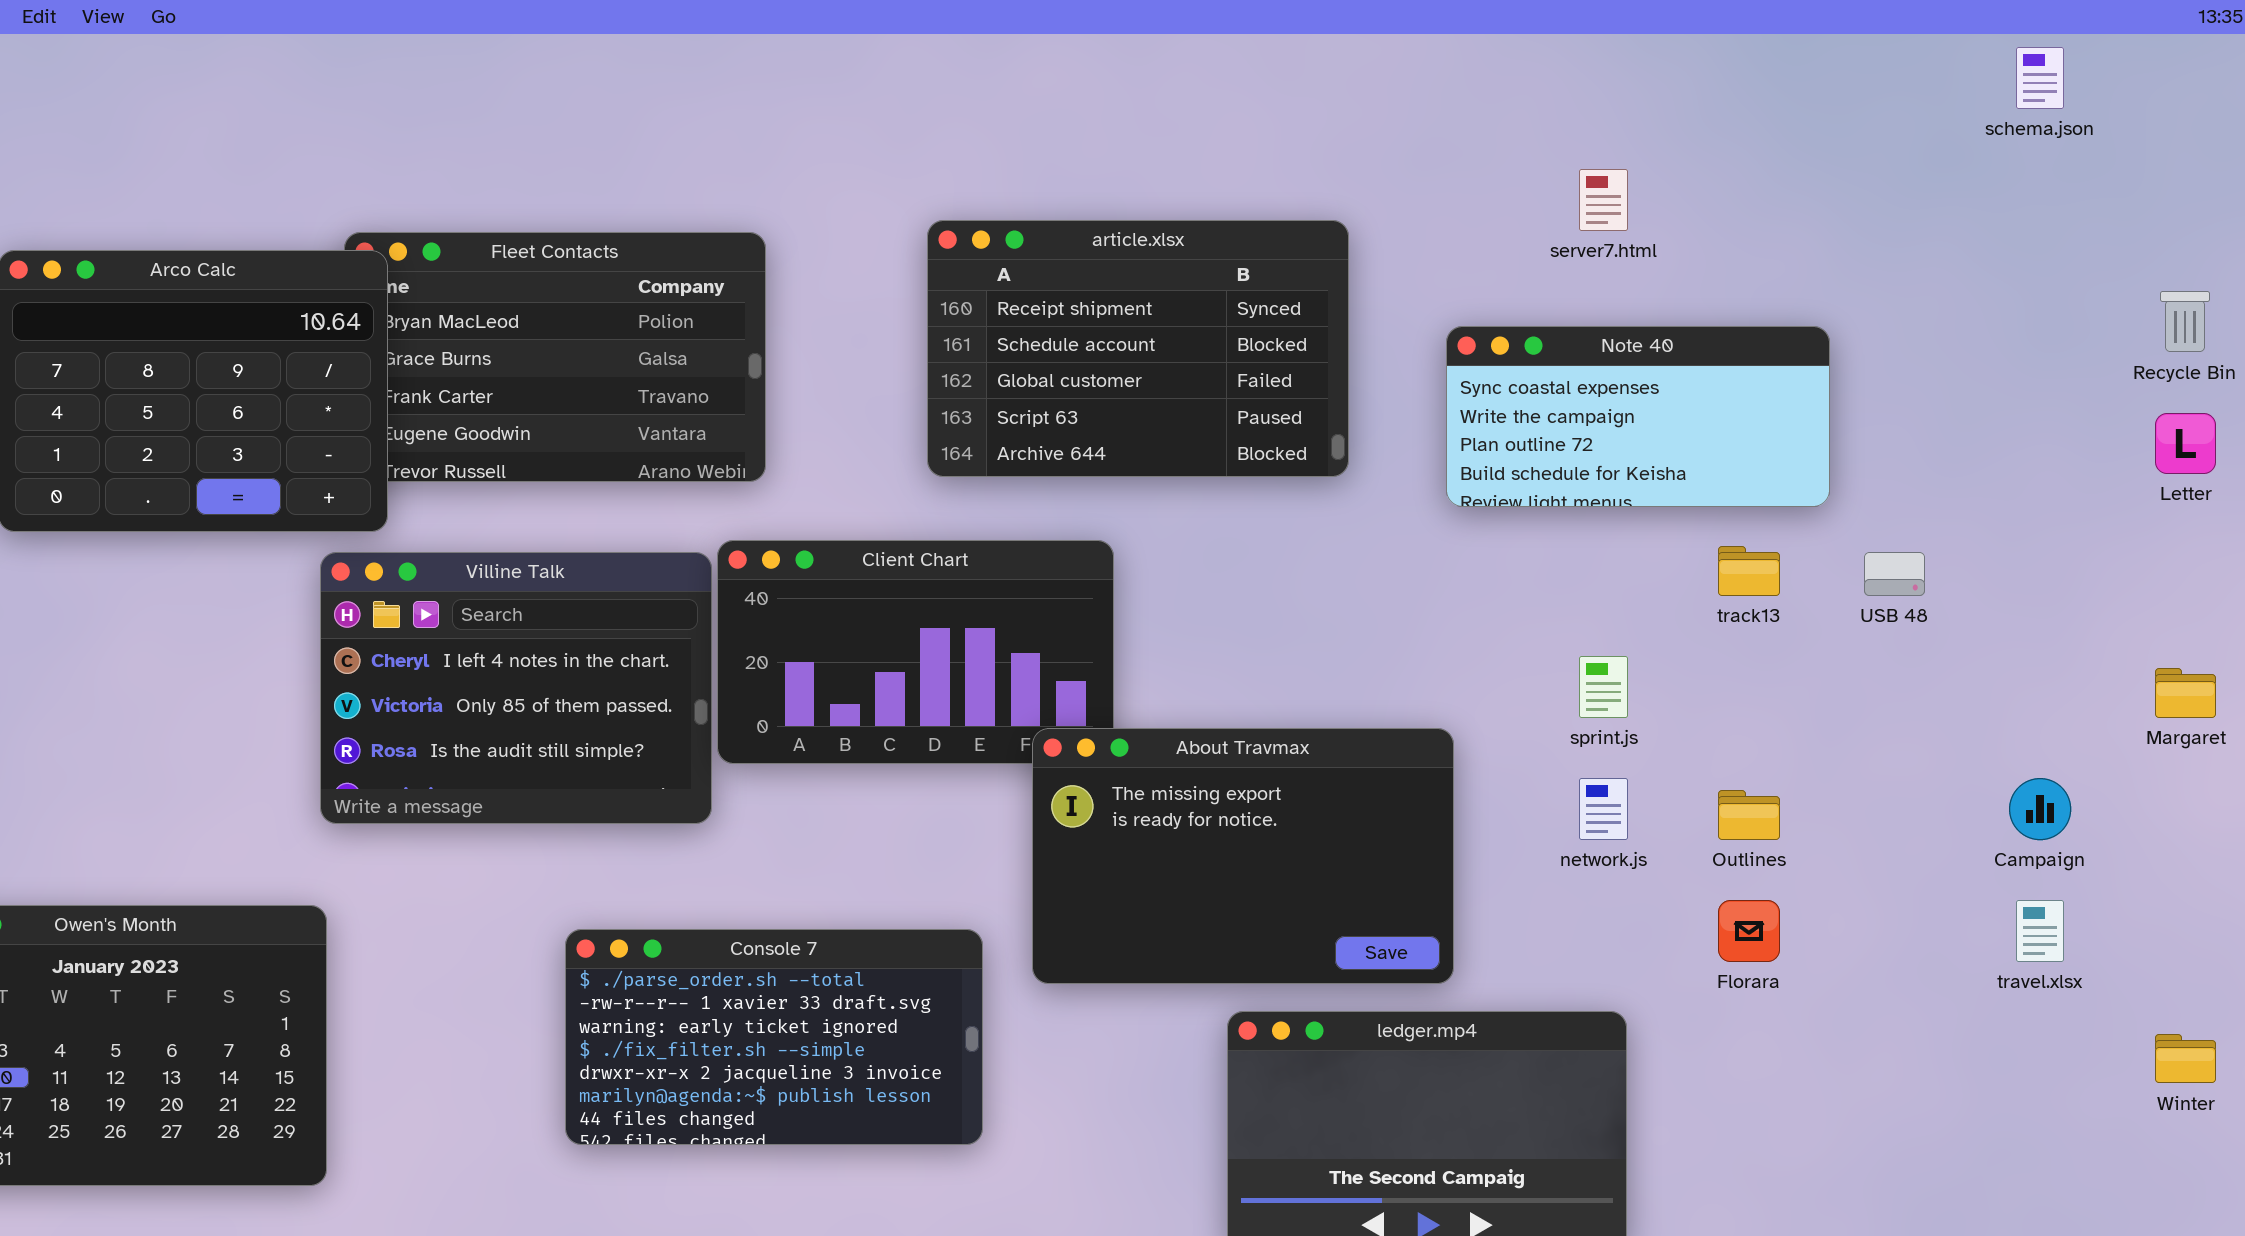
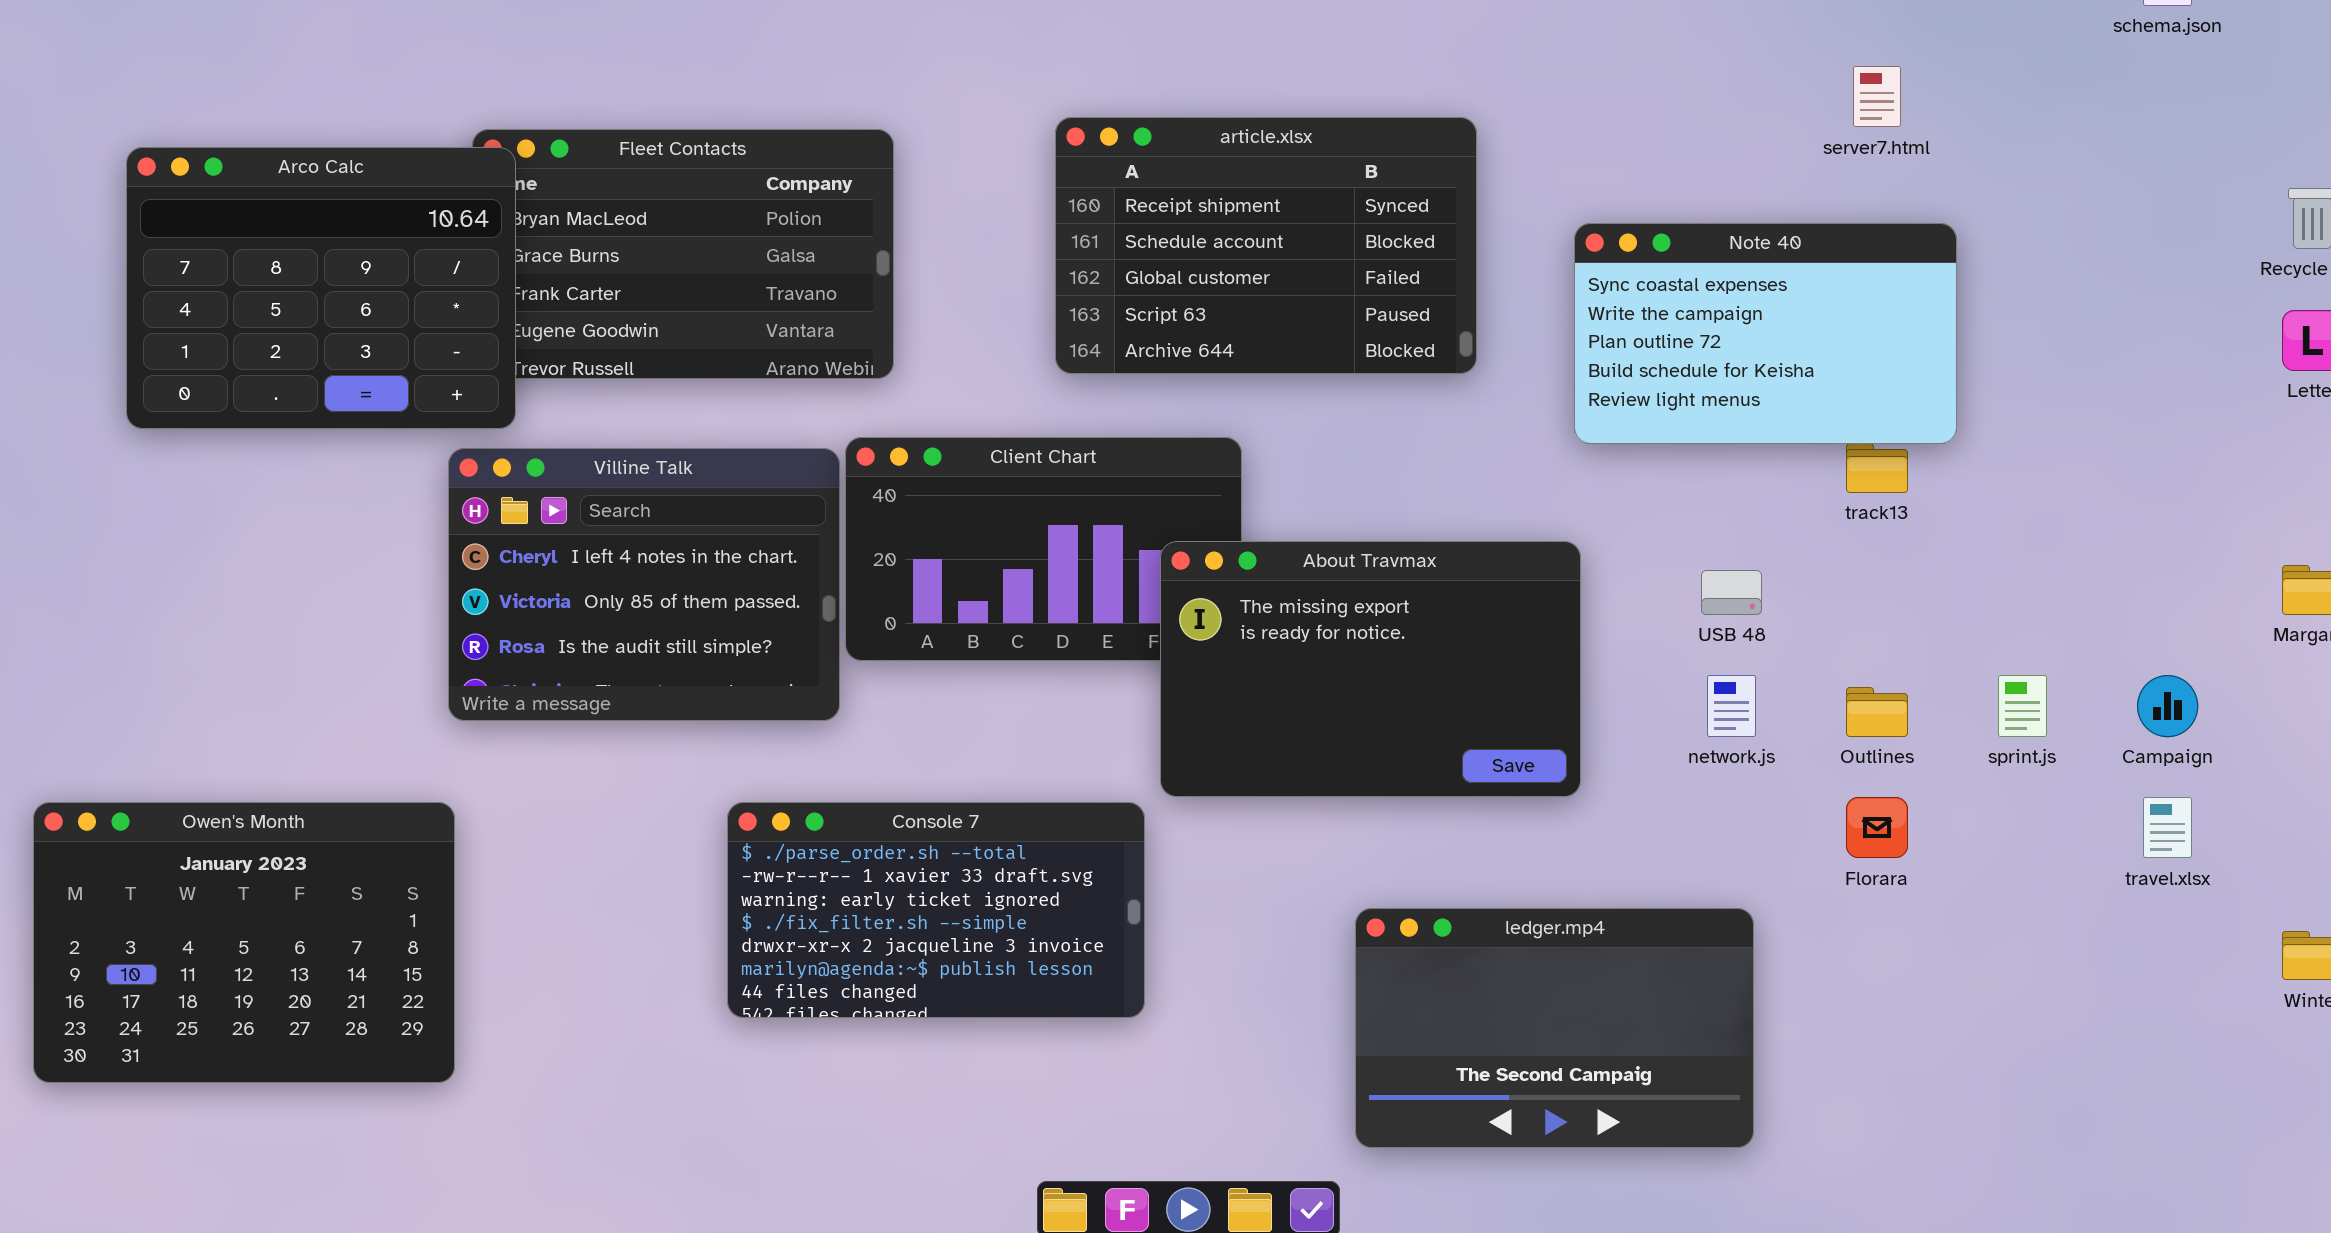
server7.html: [1579,169,1628,231] -> [1853,66,1901,127], moved
Note 40: [1446,326,1830,507] -> [1574,223,1957,444], resized
USB 48: [1864,552,1925,596] -> [1701,570,1762,615], moved
sprint.js: [1579,656,1628,718] -> [1998,675,2047,737], moved
About Travmax: [1032,728,1454,984] -> [1160,541,1581,797], moved
Console 7: [565,929,983,1145] -> [727,802,1145,1018], moved

